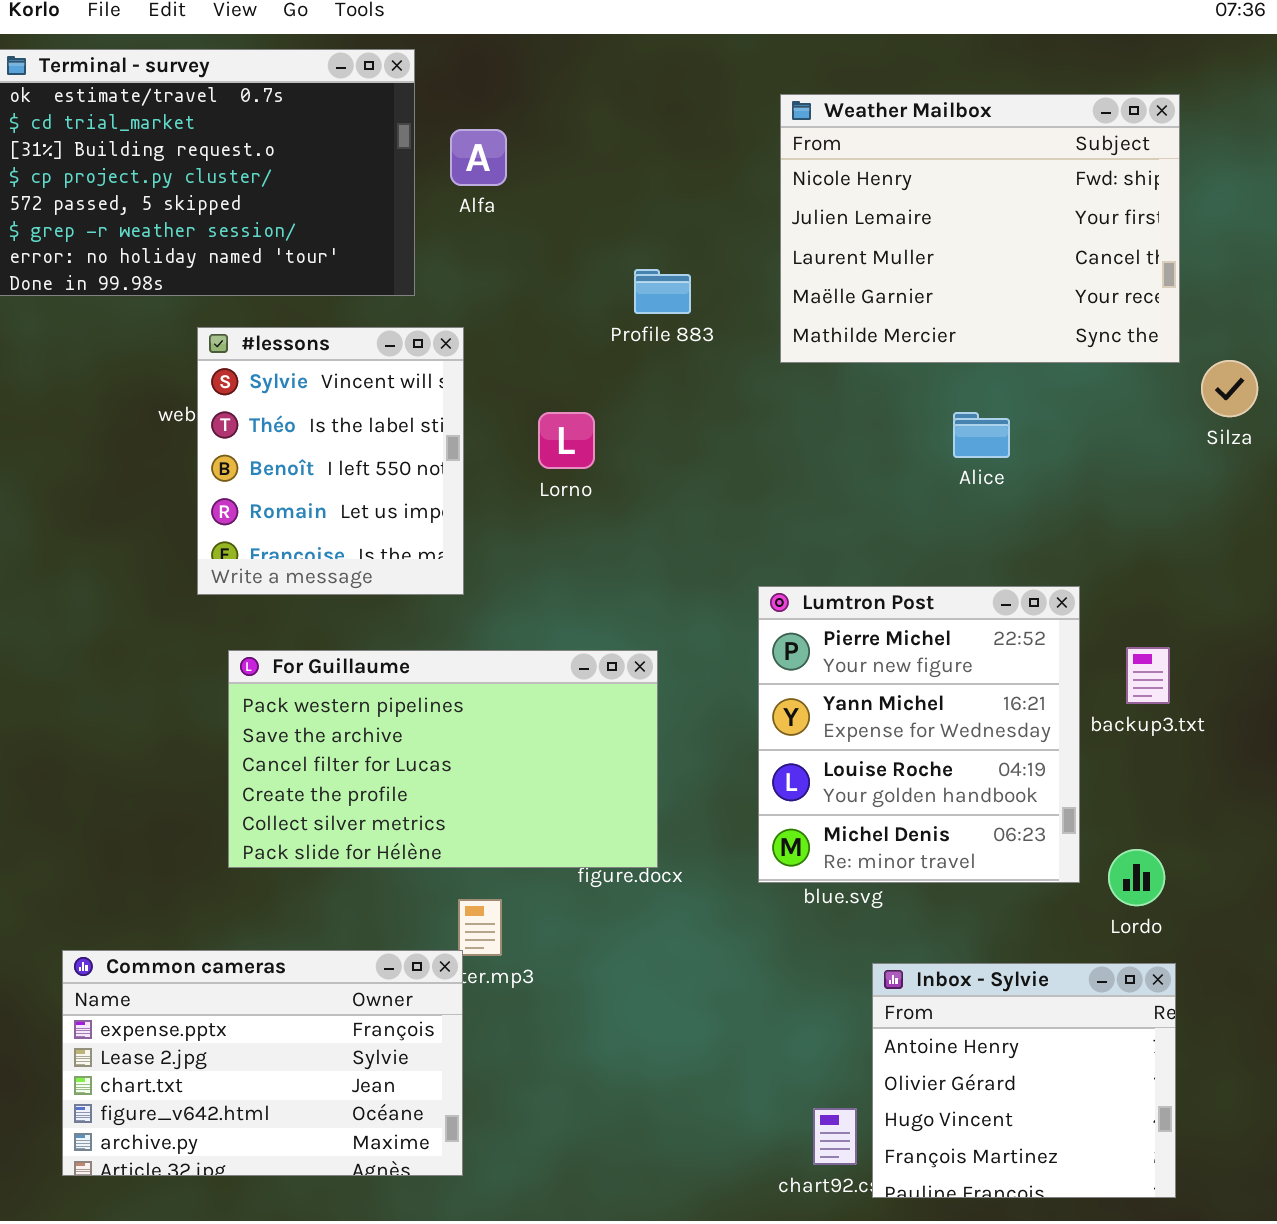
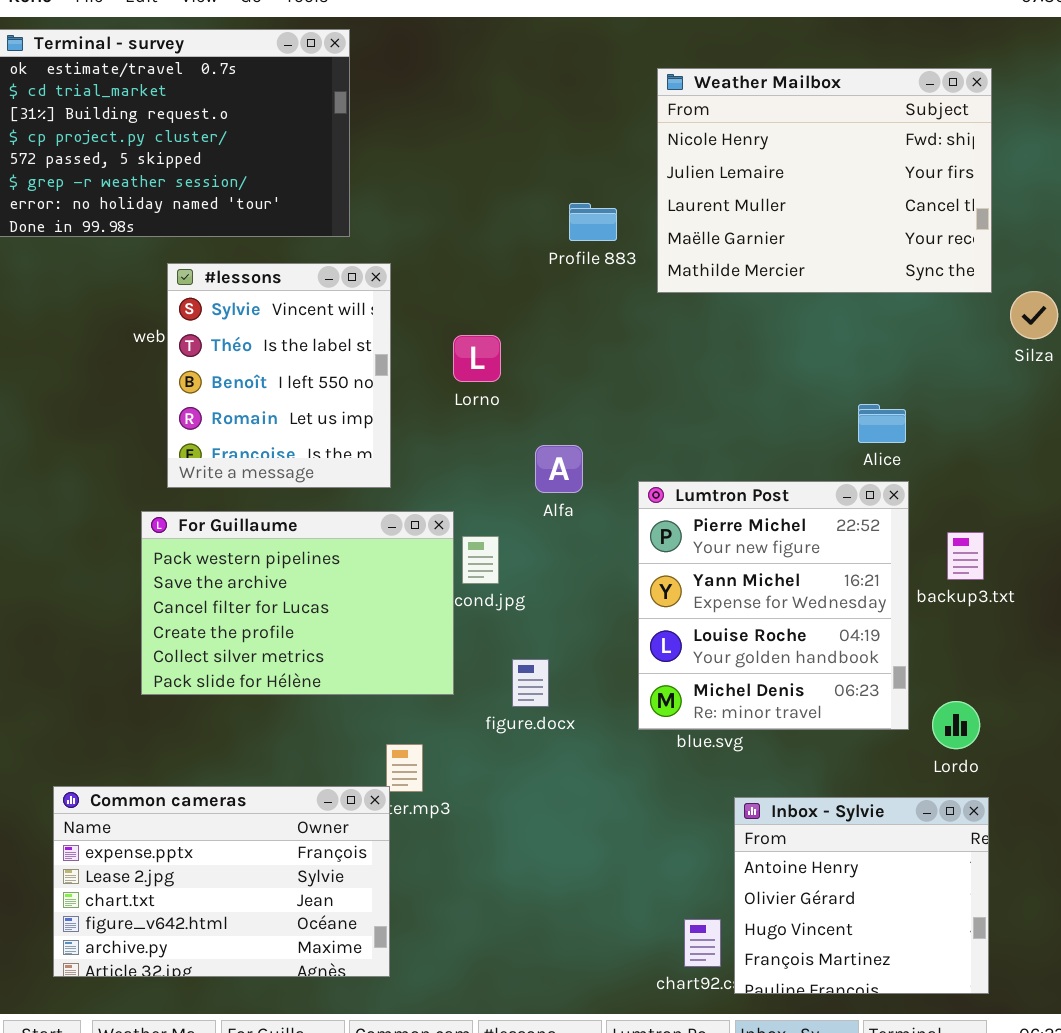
Alfa: [450,129,507,186] -> [535,445,583,493], moved
Profile 883: [634,269,691,314] -> [569,203,617,241], moved
Alice: [953,412,1010,458] -> [858,404,906,443], moved
For Guillaume: [228,650,658,868] -> [141,511,454,695], moved, resized

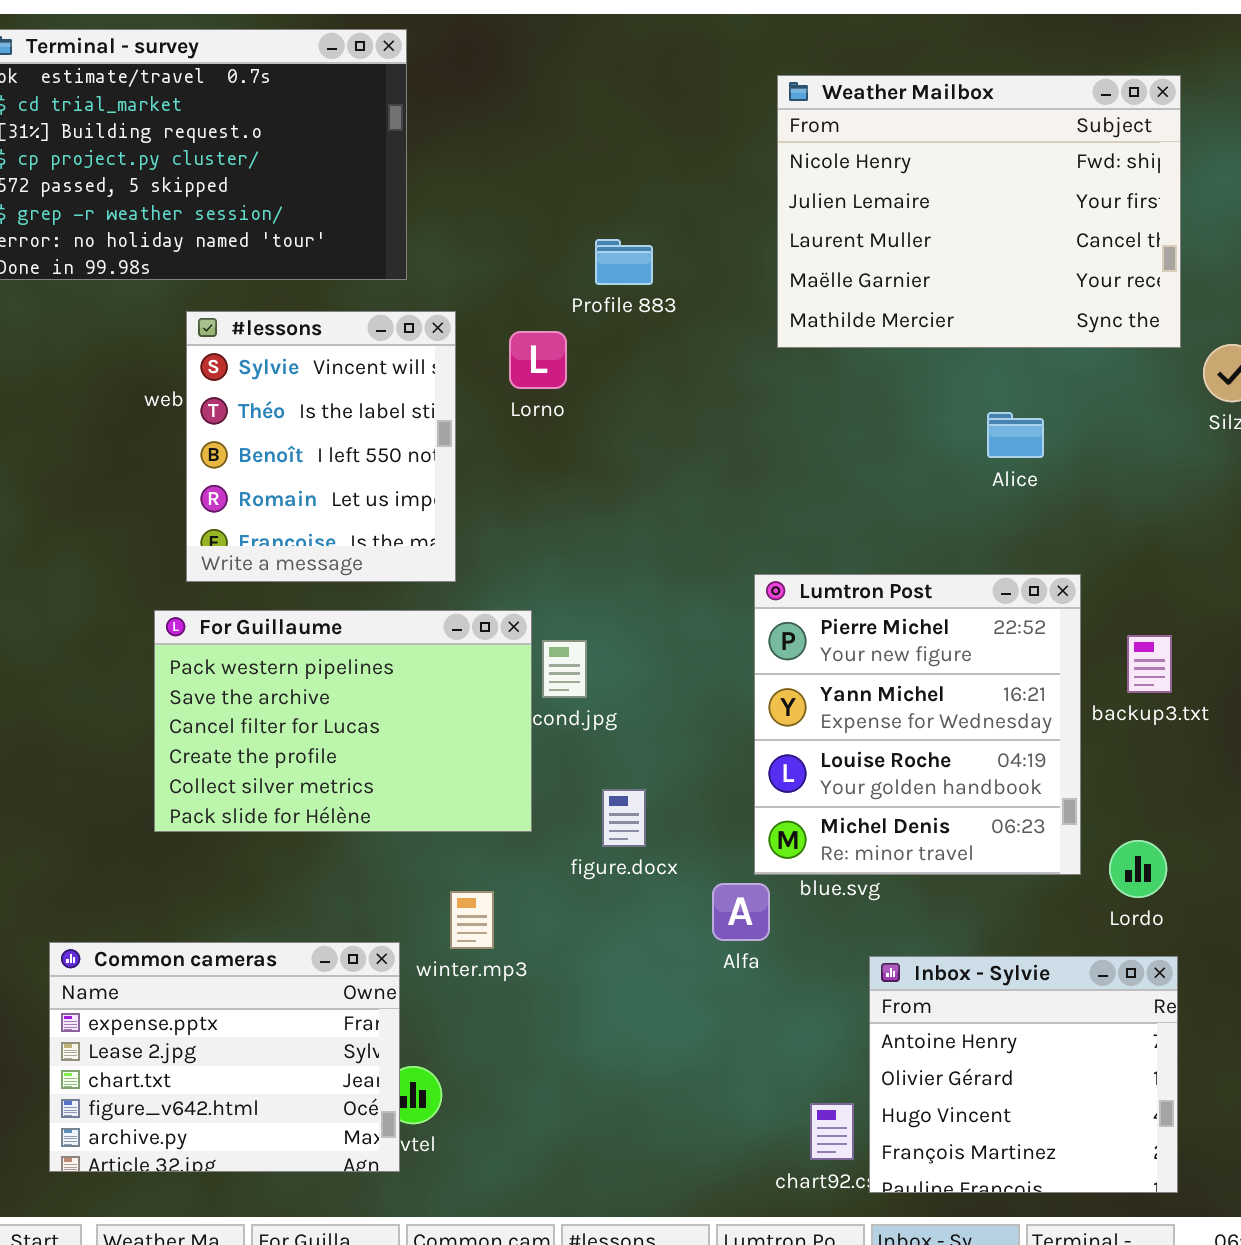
Profile 883: [569,203,617,241] -> [595,239,653,285], moved
Lorno: [453,335,501,382] -> [509,331,567,389], moved
Alice: [858,404,906,443] -> [987,412,1044,458], moved
Alfa: [535,445,583,493] -> [712,883,770,941], moved
Common cameras: [53,786,390,977] -> [49,942,400,1172], resized

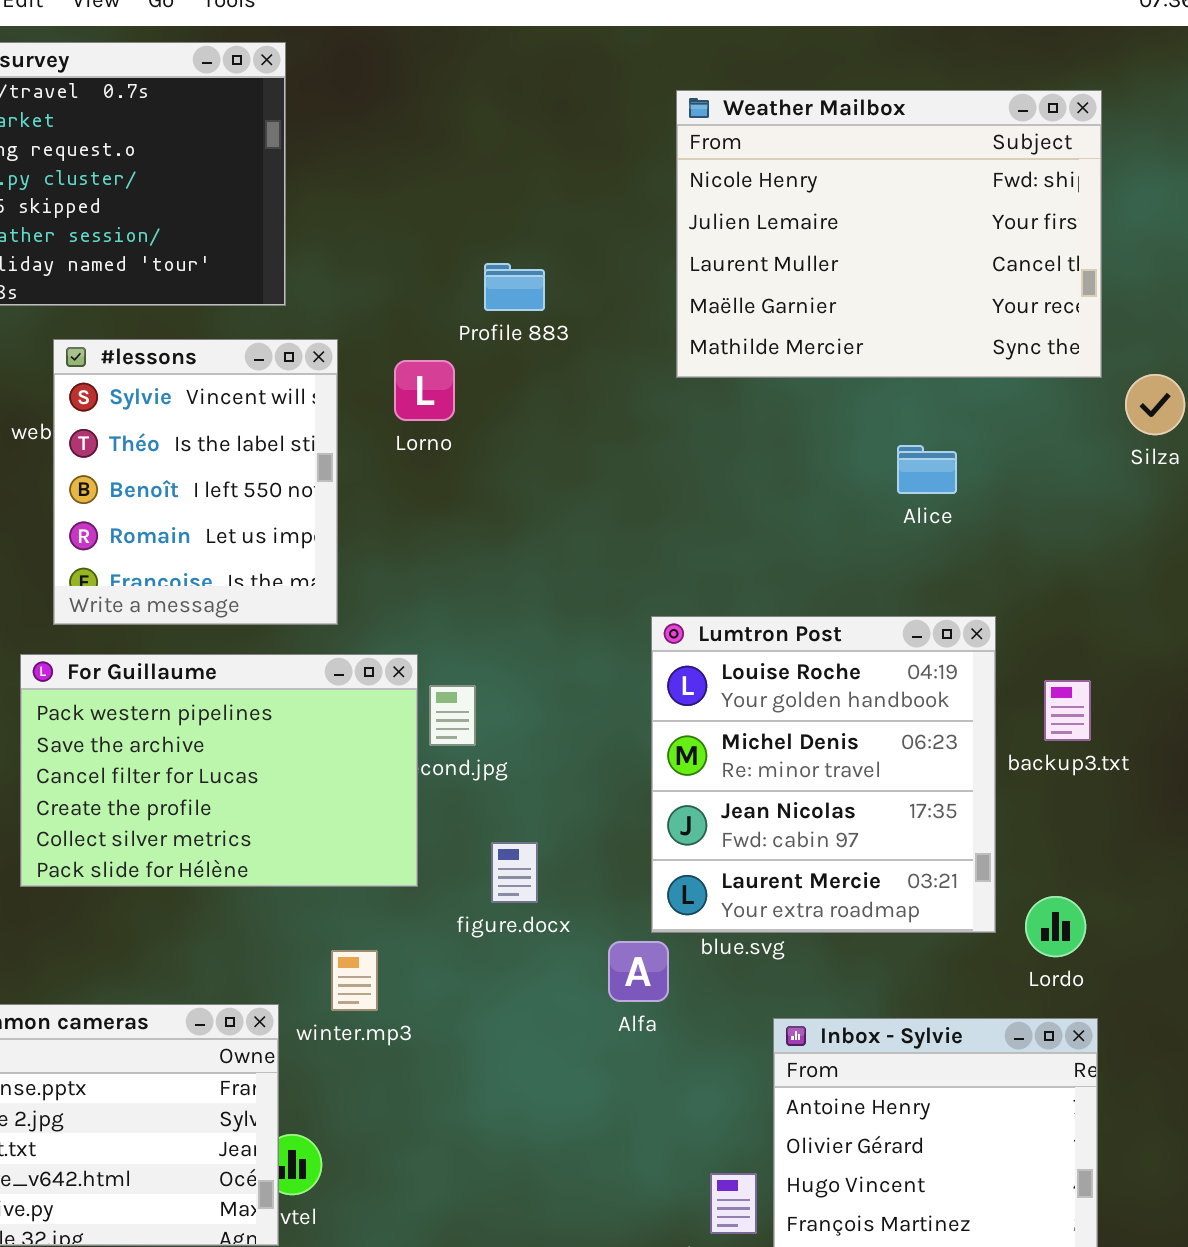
Lumtron Post: [754,574,1081,875] -> [651,616,996,933], scrolled down 2 rows

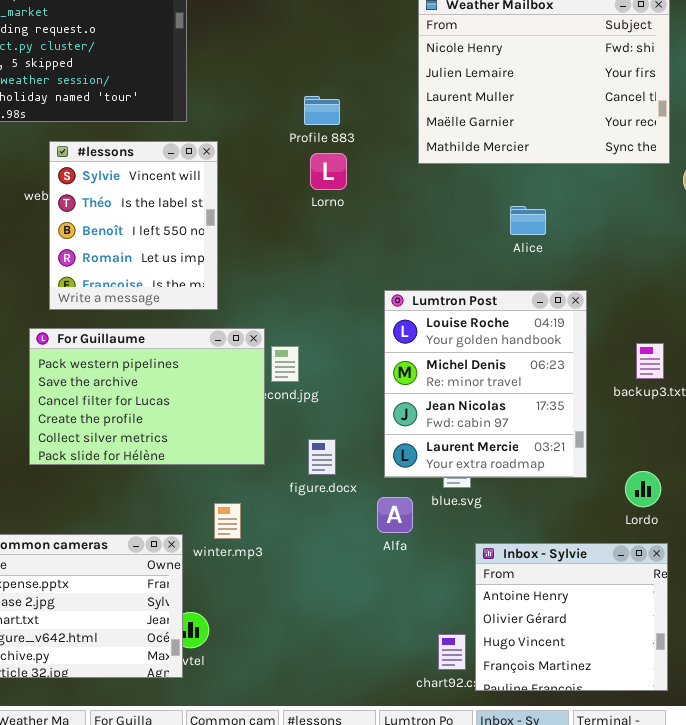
Lorno: [394,360,455,421] -> [310,153,347,190], moved
Alice: [897,445,957,494] -> [510,206,546,235], moved
Lumtron Post: [651,616,996,933] -> [384,290,587,478], moved

